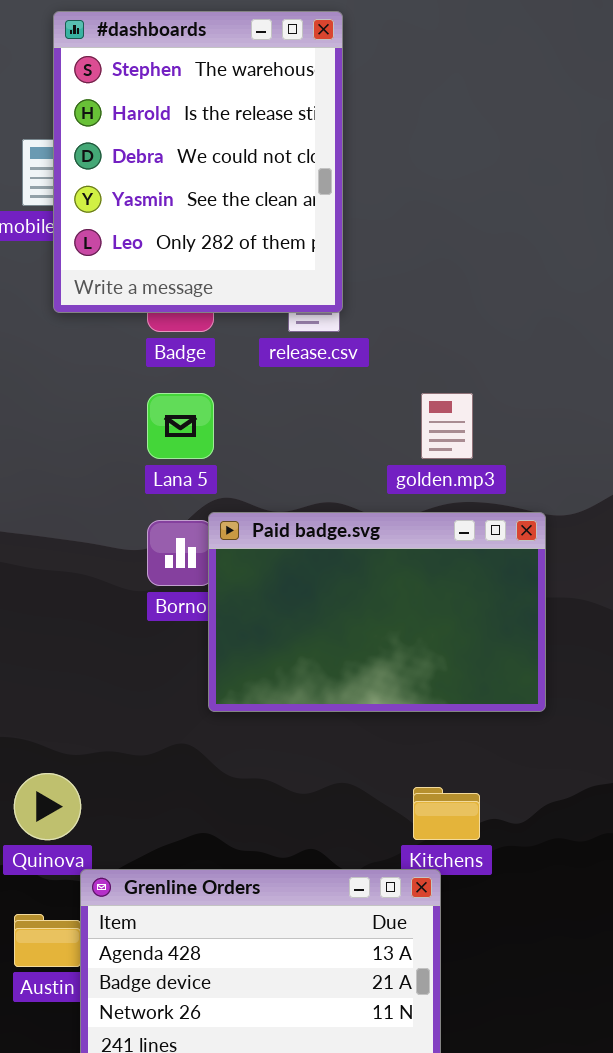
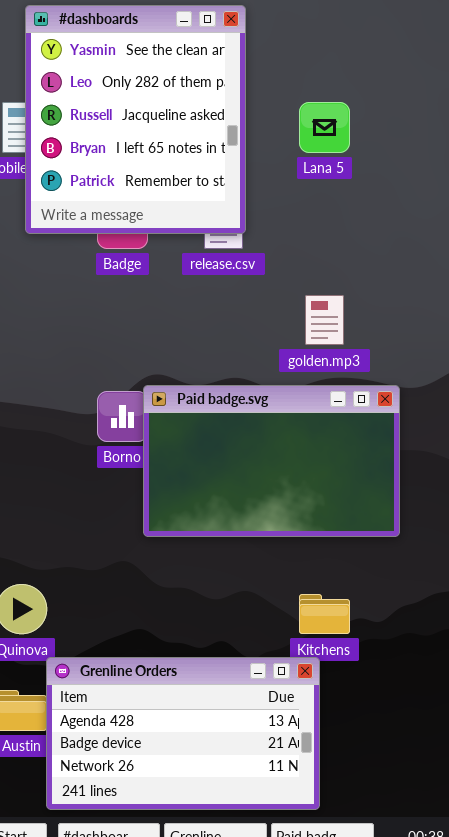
#dashboards: [53,11,343,313] -> [25,5,246,234], scrolled down 3 rows
Lana 5: [147,393,214,459] -> [299,102,350,153], moved

